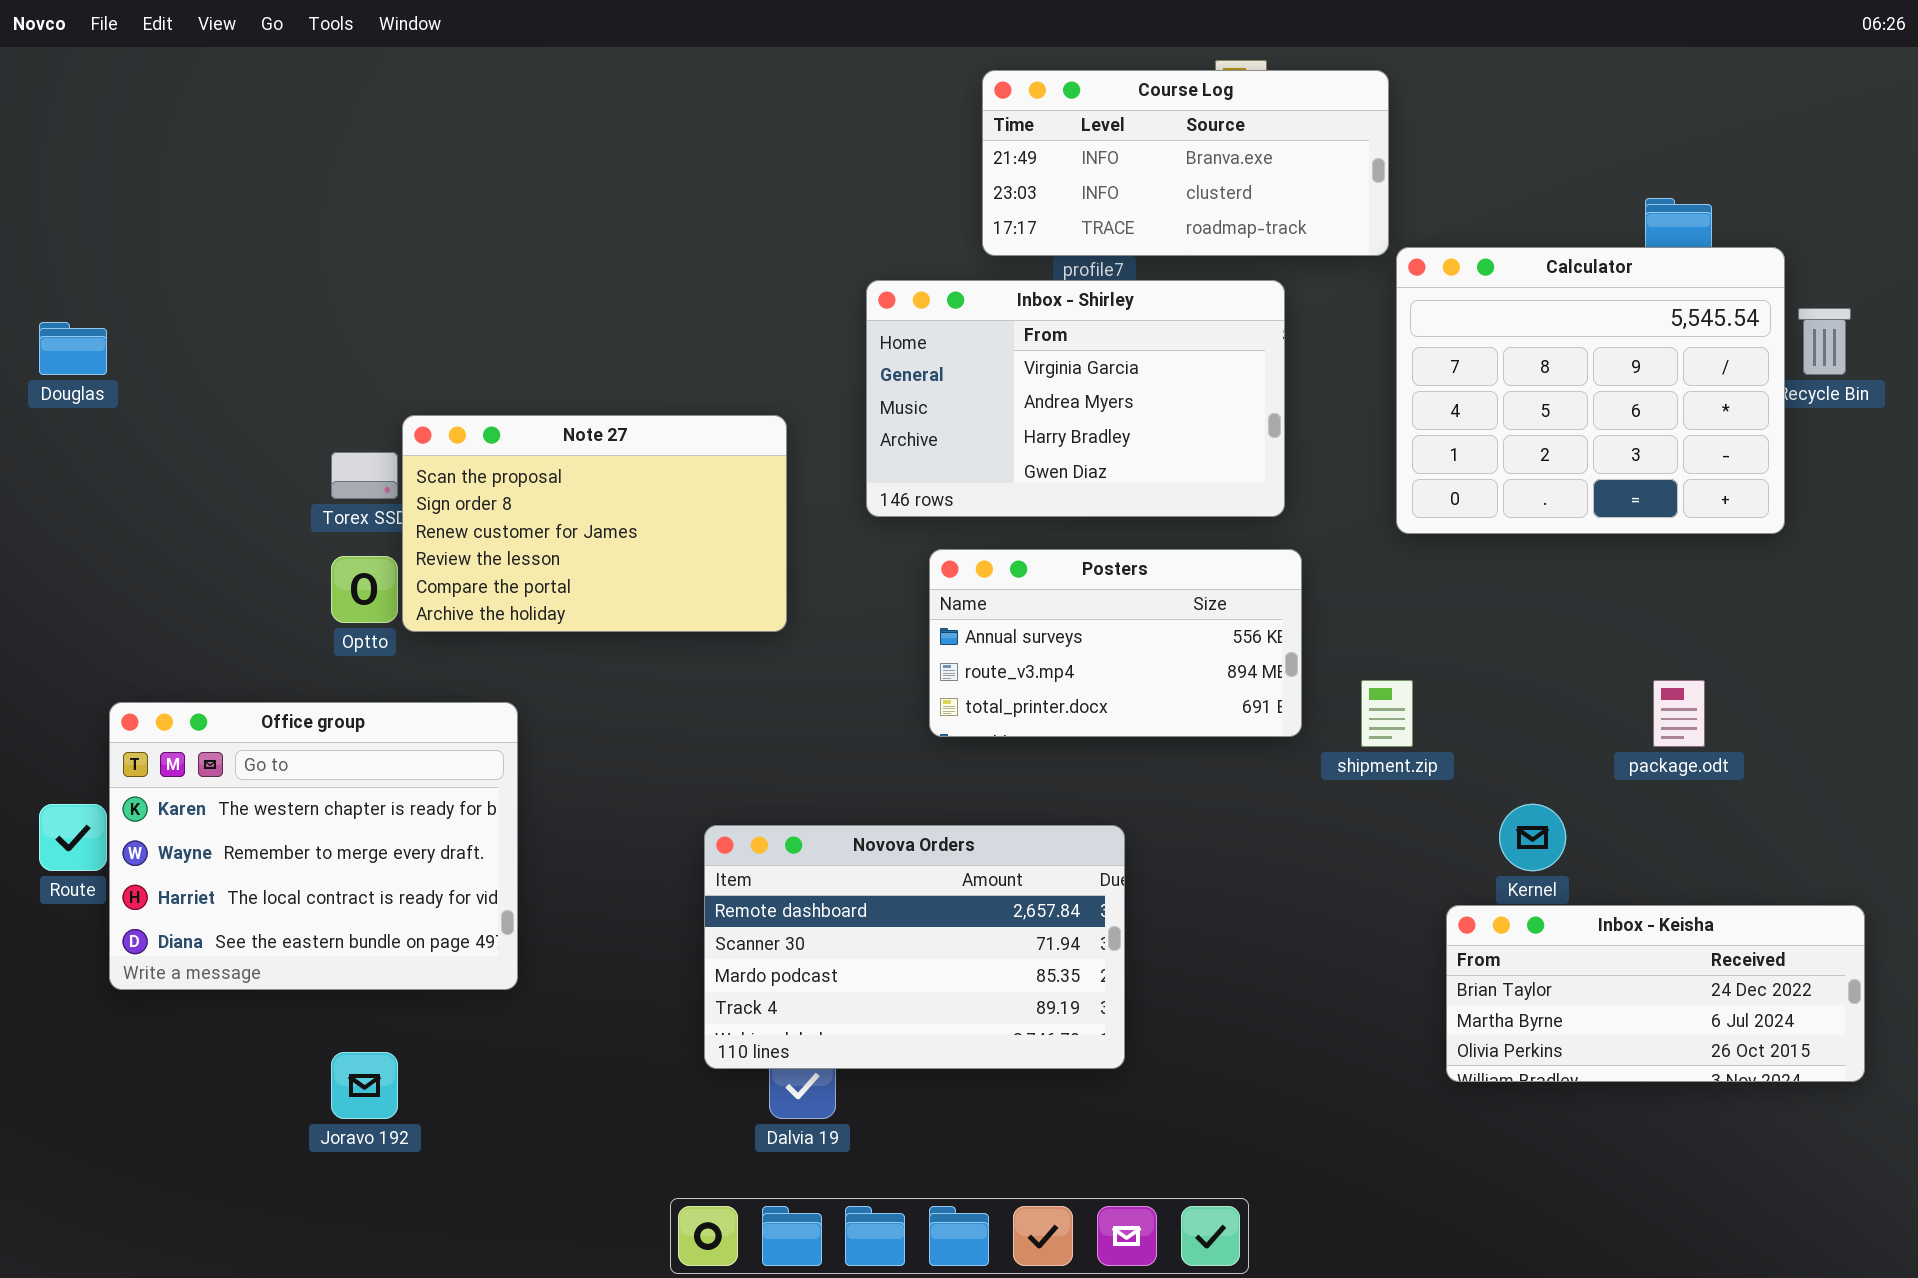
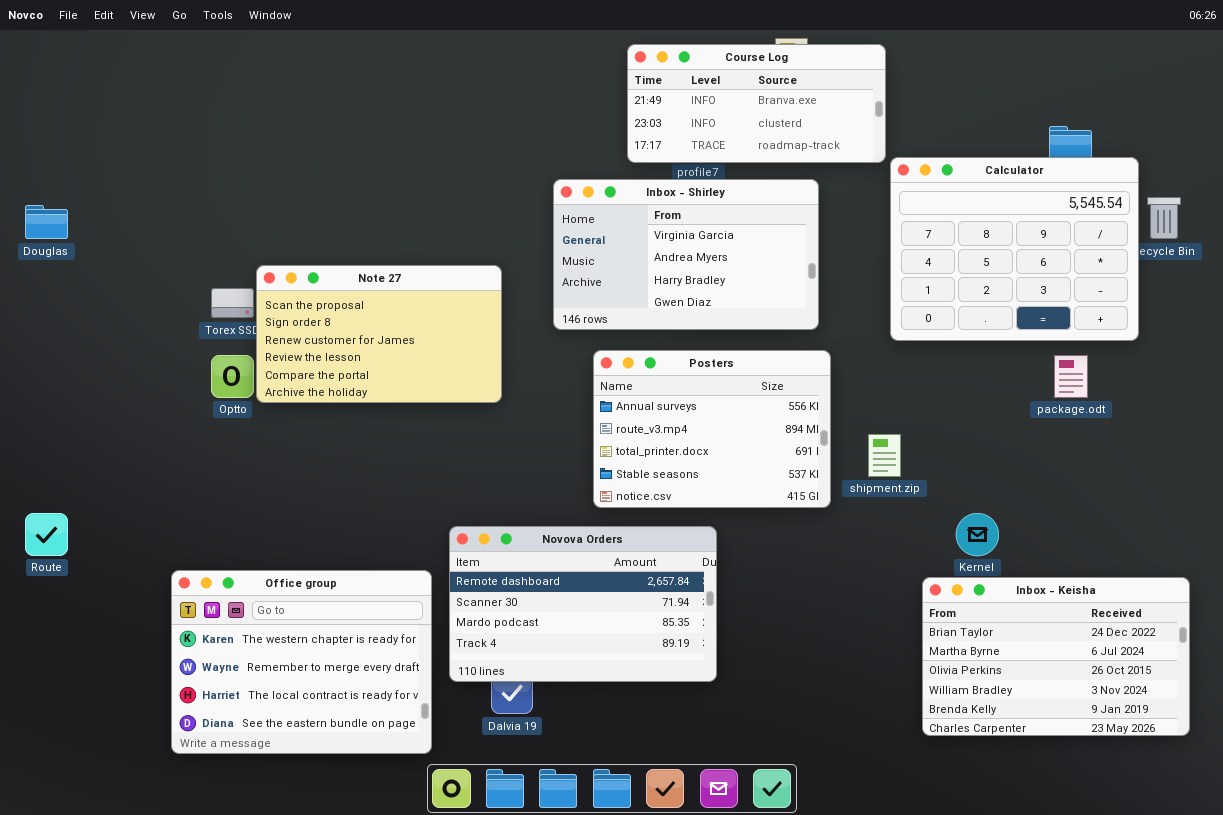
Posters: [929,549,1302,737] -> [593,350,831,508], resized
package.odt: [1653,680,1705,747] -> [1054,355,1088,398], moved
Office group: [109,702,518,990] -> [171,570,432,754], moved
Inbox - Keisha: [1446,905,1865,1082] -> [922,577,1190,736], resized

